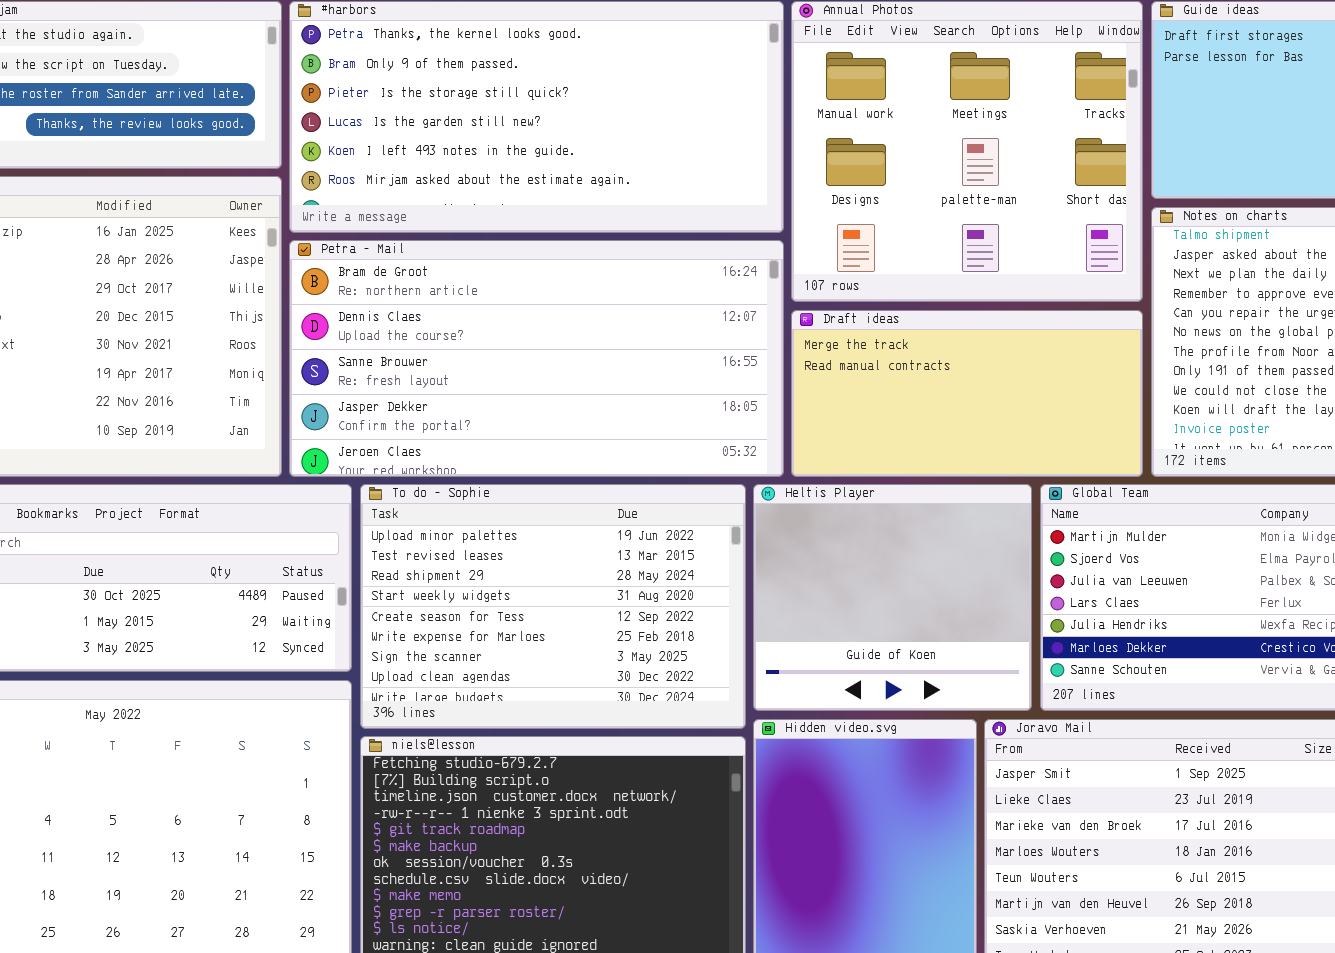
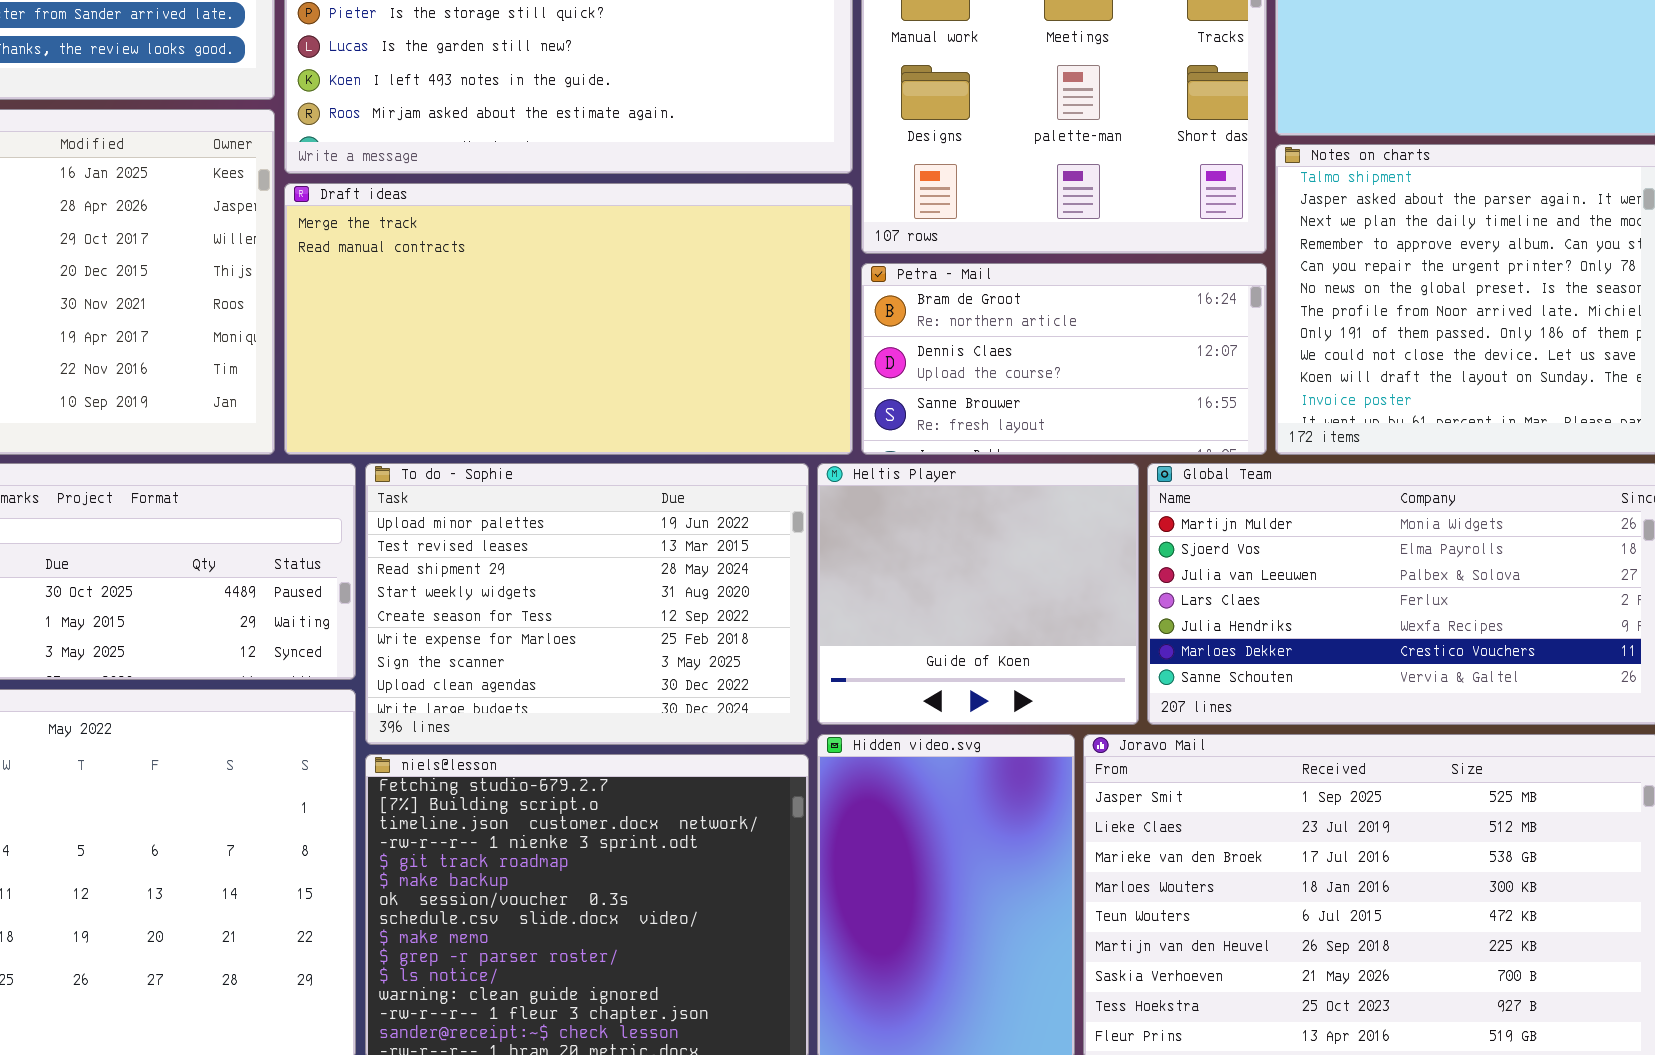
Petra - Mail: [289,240,784,477] -> [861,263,1267,455], moved, resized
Draft ideas: [791,310,1143,477] -> [284,183,853,455], moved, resized

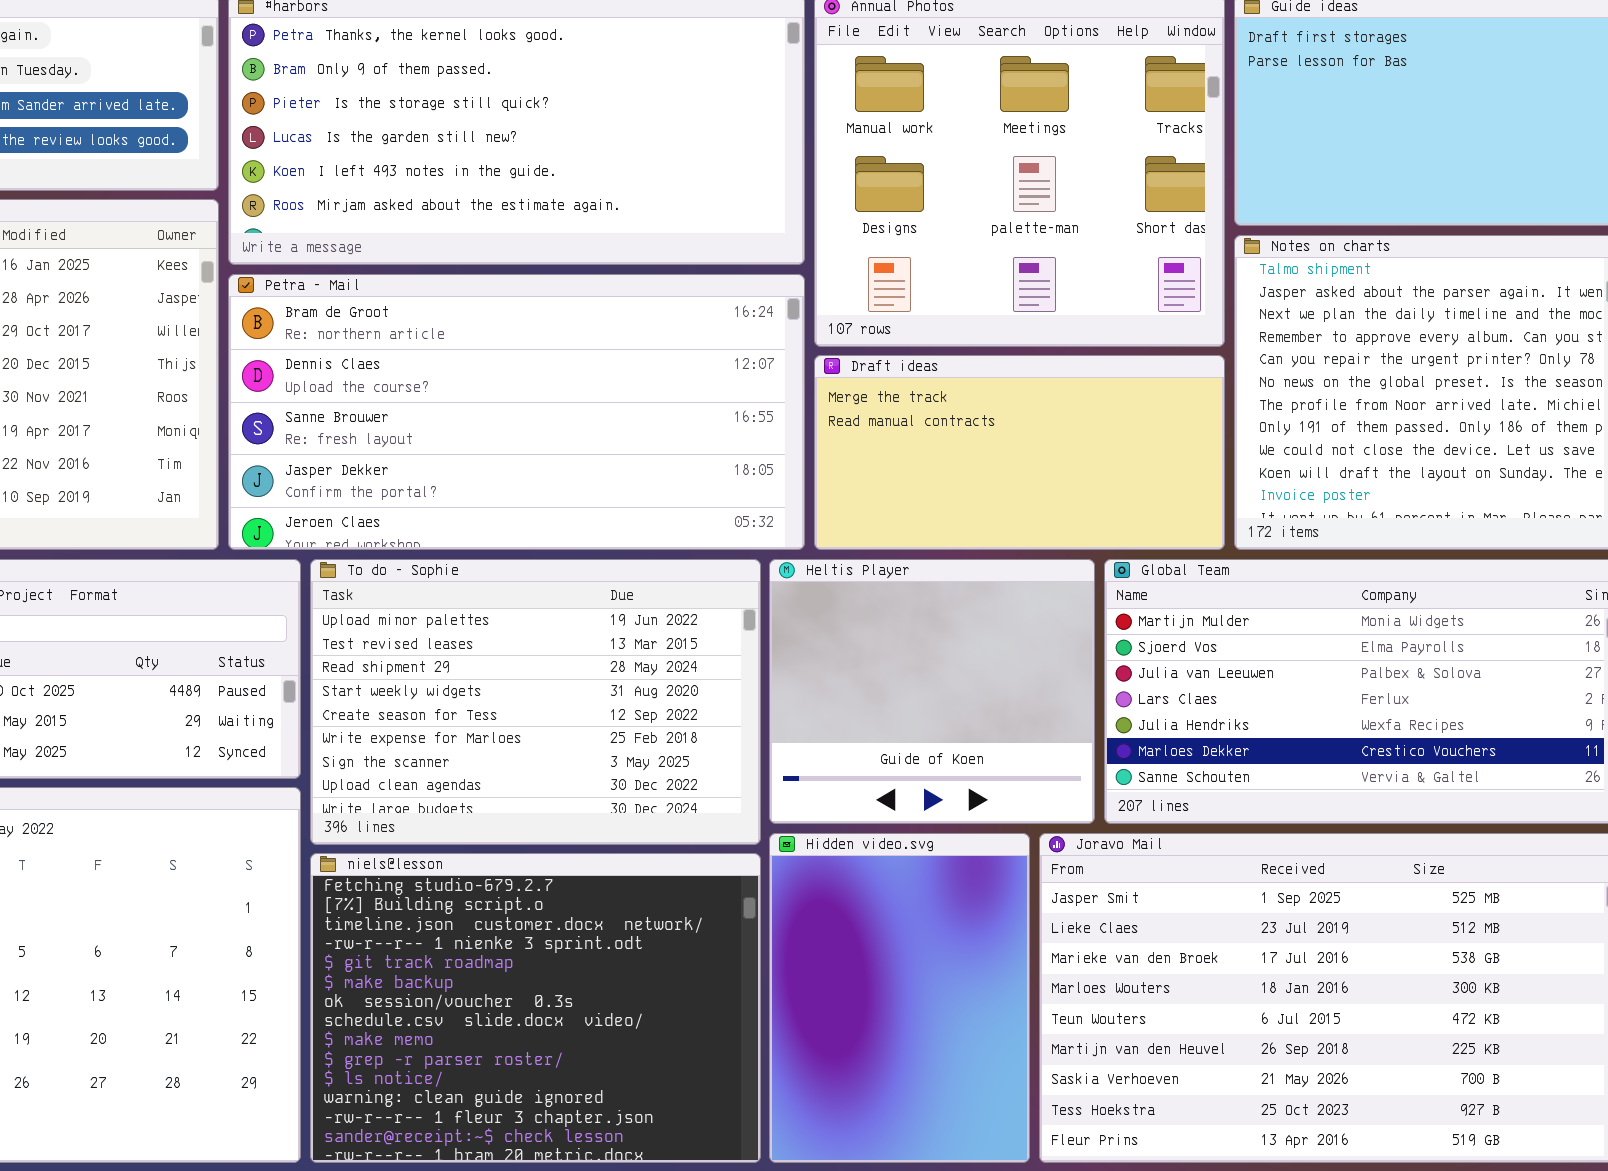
Draft ideas: [284,183,853,455] -> [814,355,1225,550], moved, resized
Petra - Mail: [861,263,1267,455] -> [228,274,805,550], moved, resized

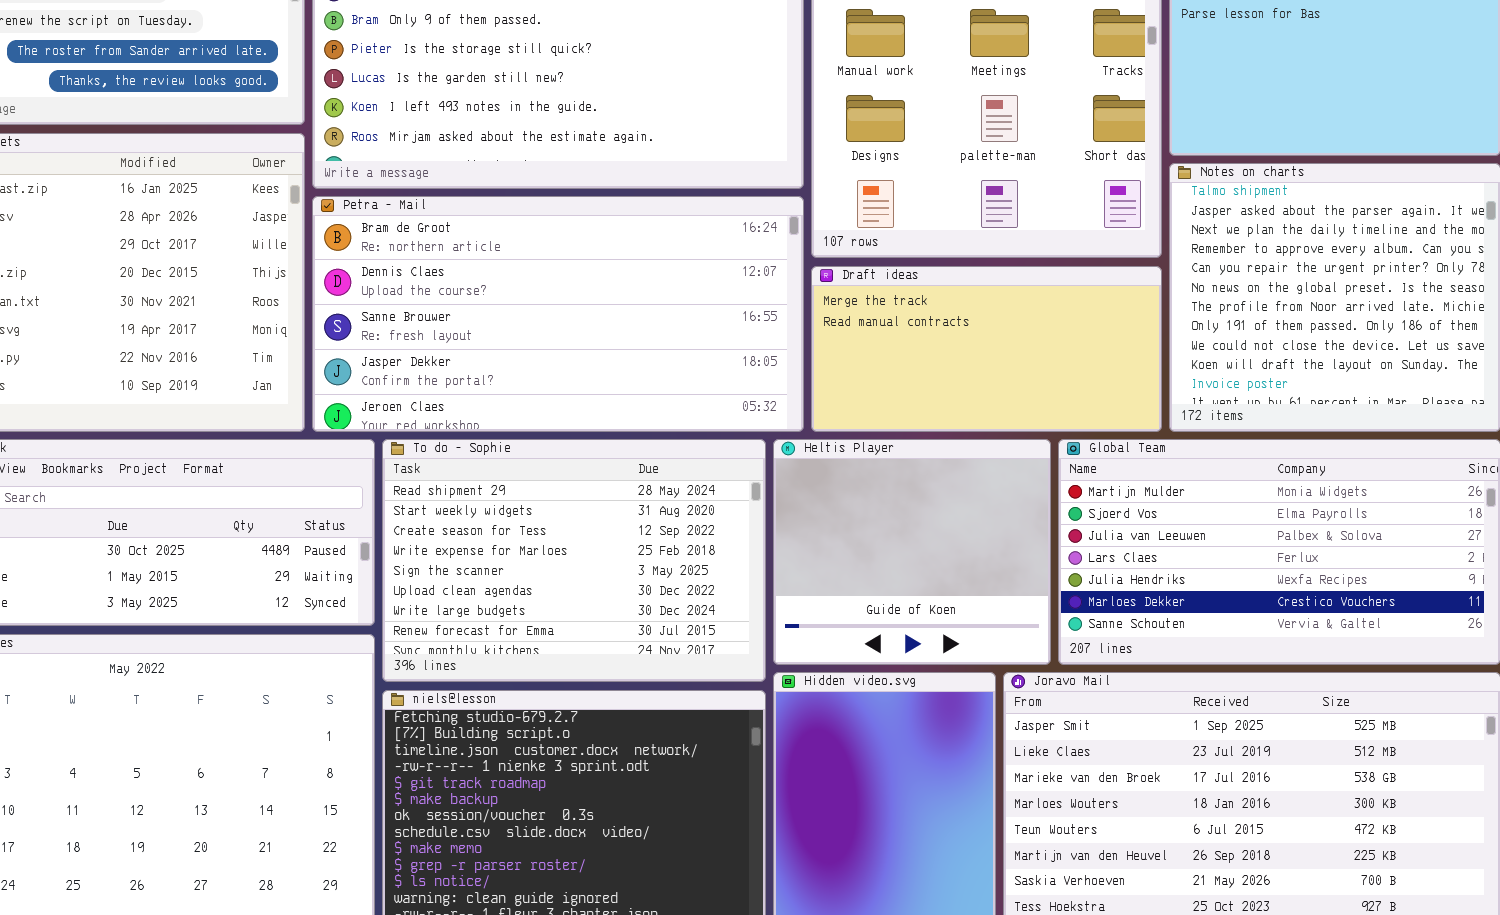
To do - Sophie: [310,559,761,845] -> [382,439,766,682], scrolled down 2 rows

